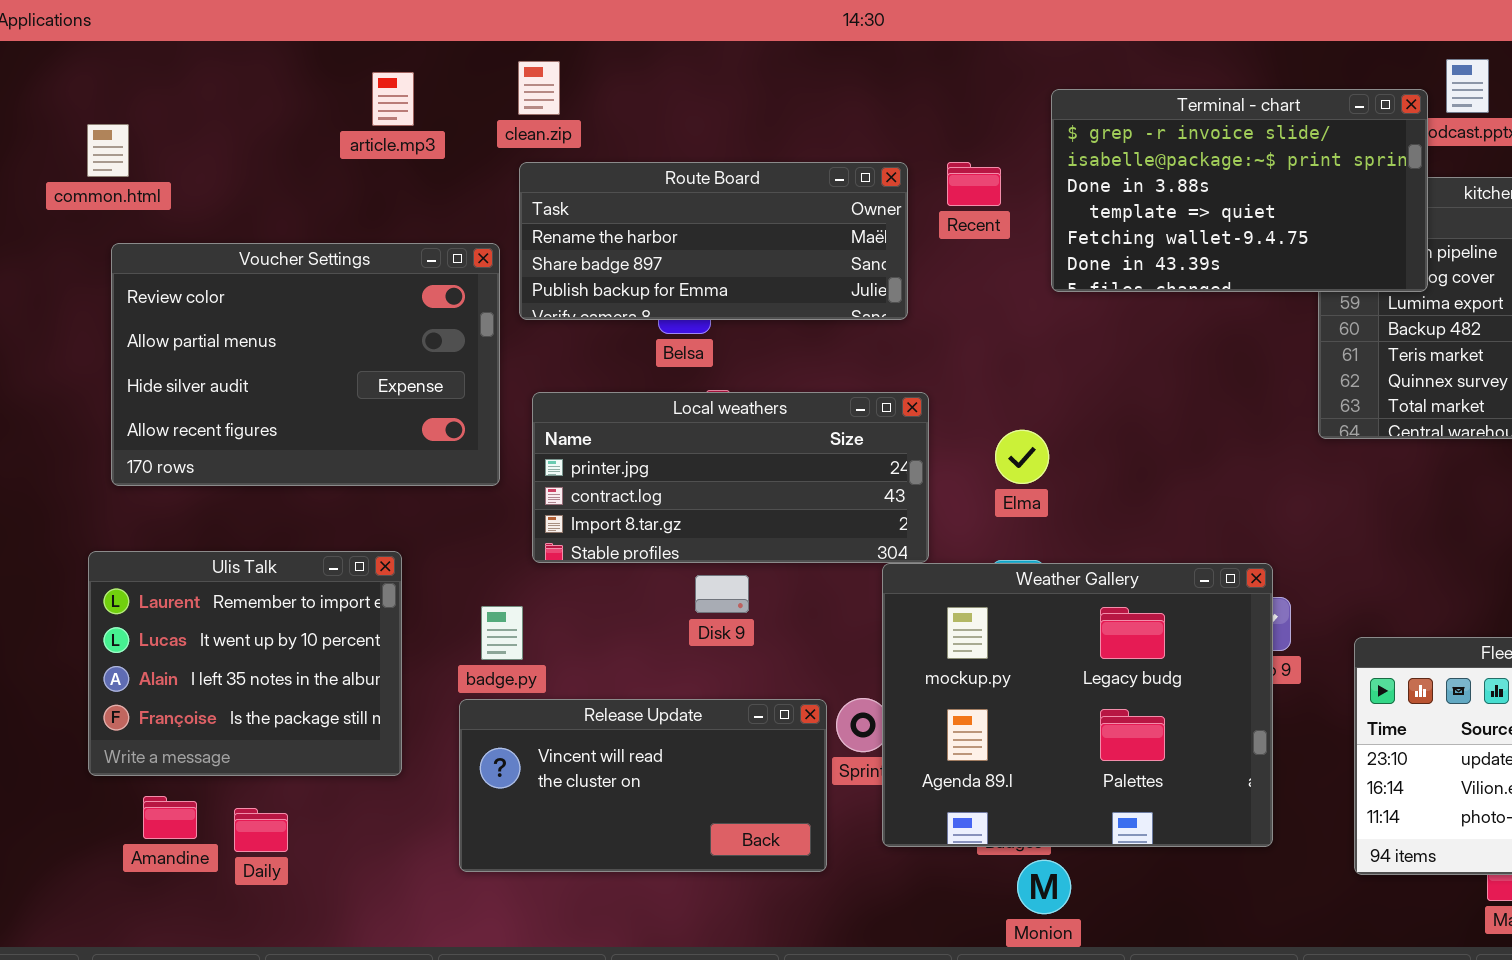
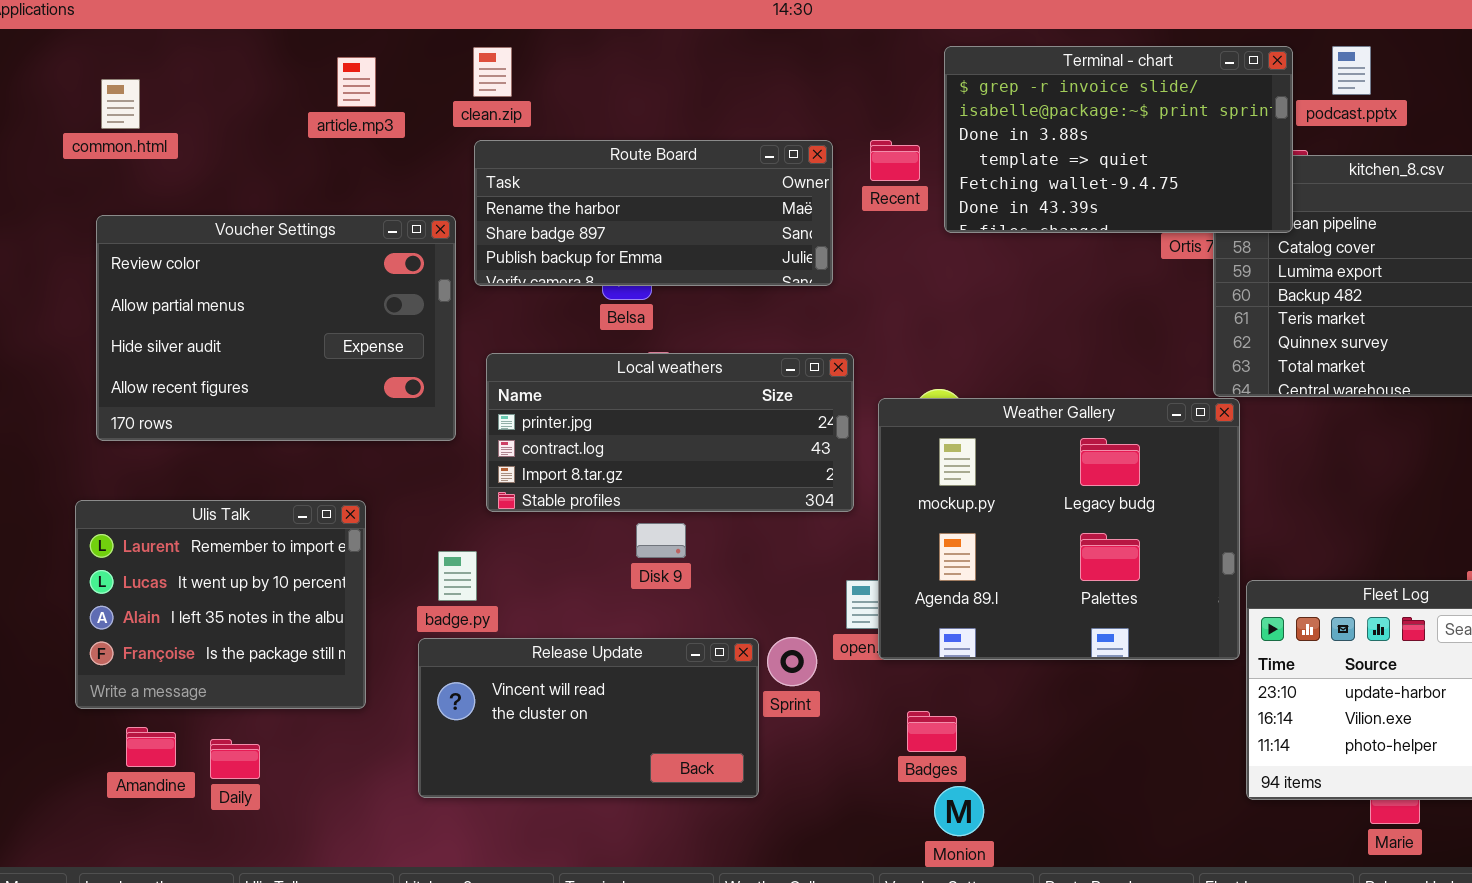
Terminal - chart: [1051,89,1428,292] -> [944,46,1293,233], moved
common.html: [87,124,129,177] -> [101,79,140,129], moved
Weather Gallery: [882,563,1273,847] -> [878,398,1240,660], moved

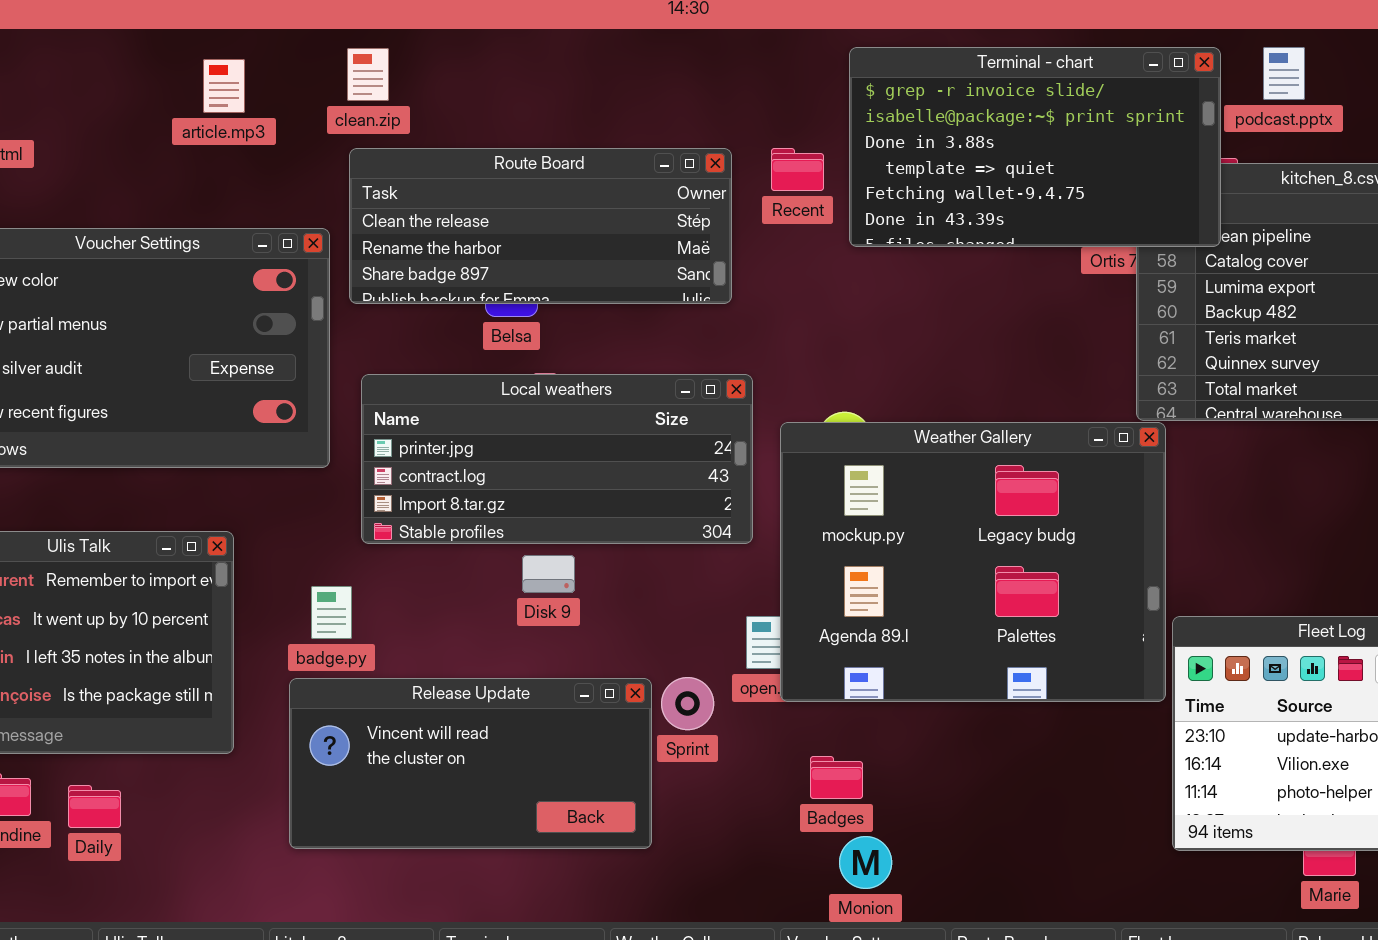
Route Board: [474,140,833,286] -> [349,148,732,304], scrolled up 1 row

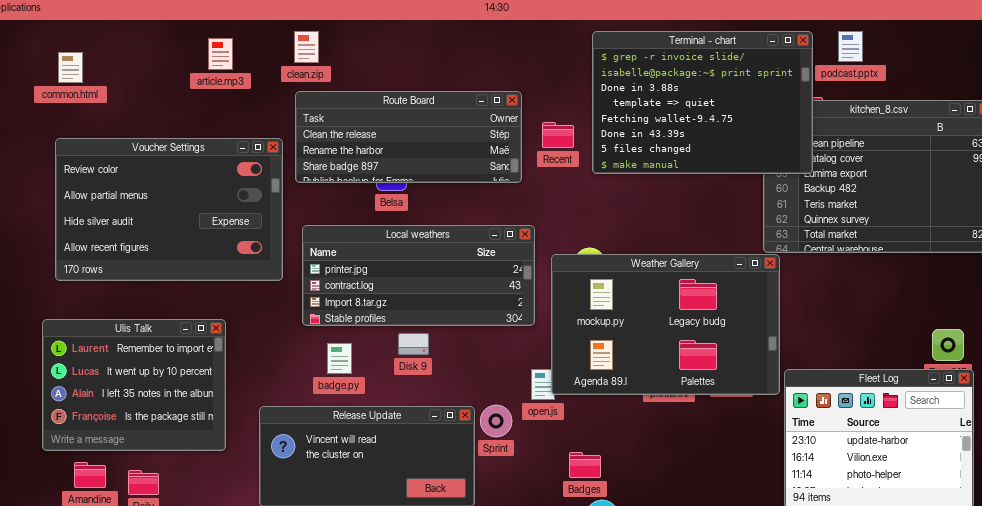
Terminal - chart: [849,47,1221,247] -> [592,31,813,174], resized
Recent: [771,148,824,191] -> [542,122,574,148], moved
Weather Gallery: [780,422,1166,702] -> [551,254,780,395], resized
badge.py: [311,586,352,639] -> [327,343,352,374], moved

